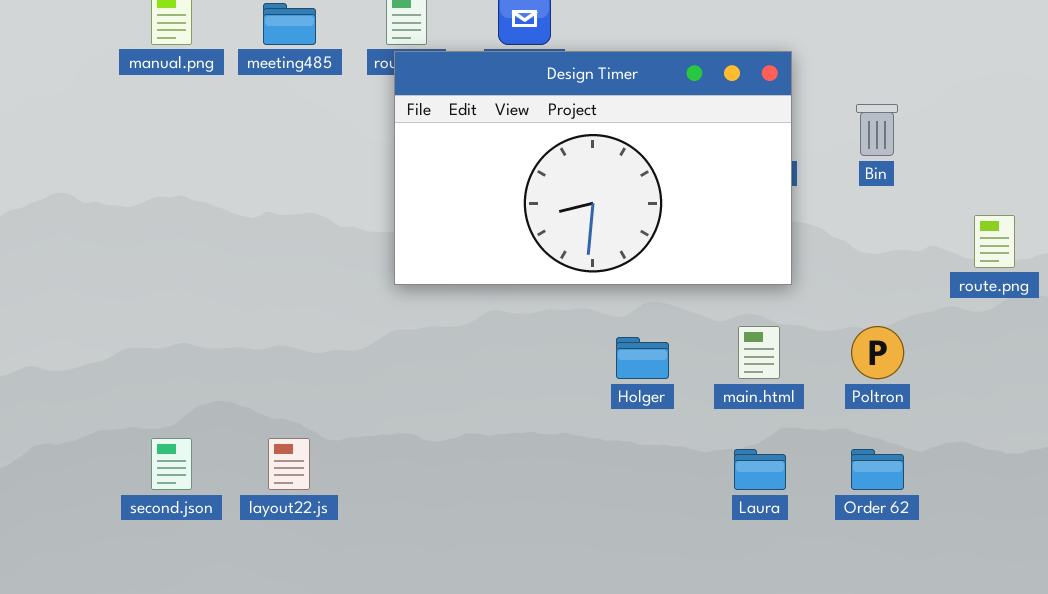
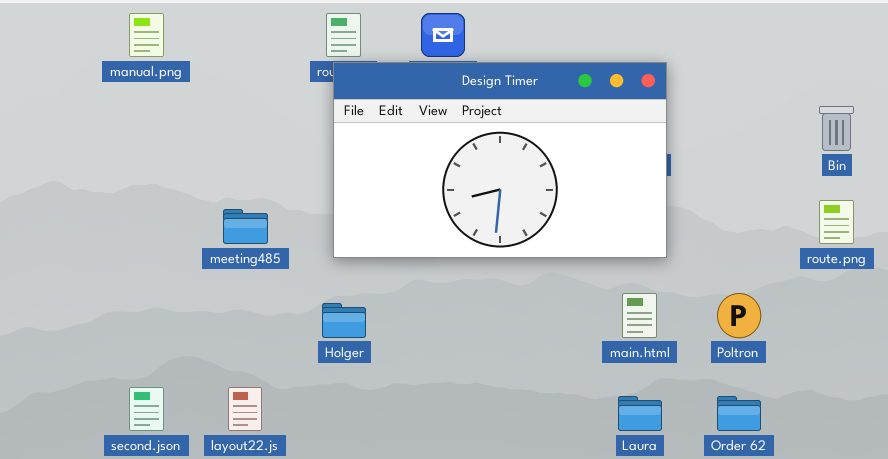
meeting485: [263,3,316,45] -> [223,209,268,244], moved
Bin: [856,104,898,156] -> [819,106,854,151], moved
Holger: [616,337,669,379] -> [322,303,366,338], moved

